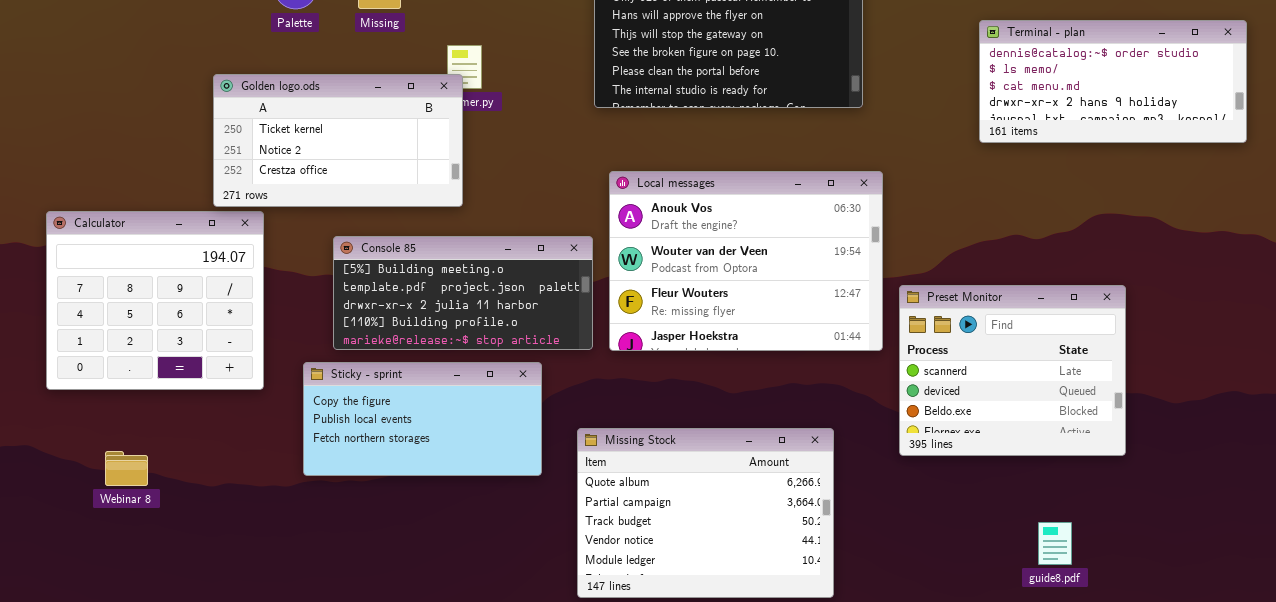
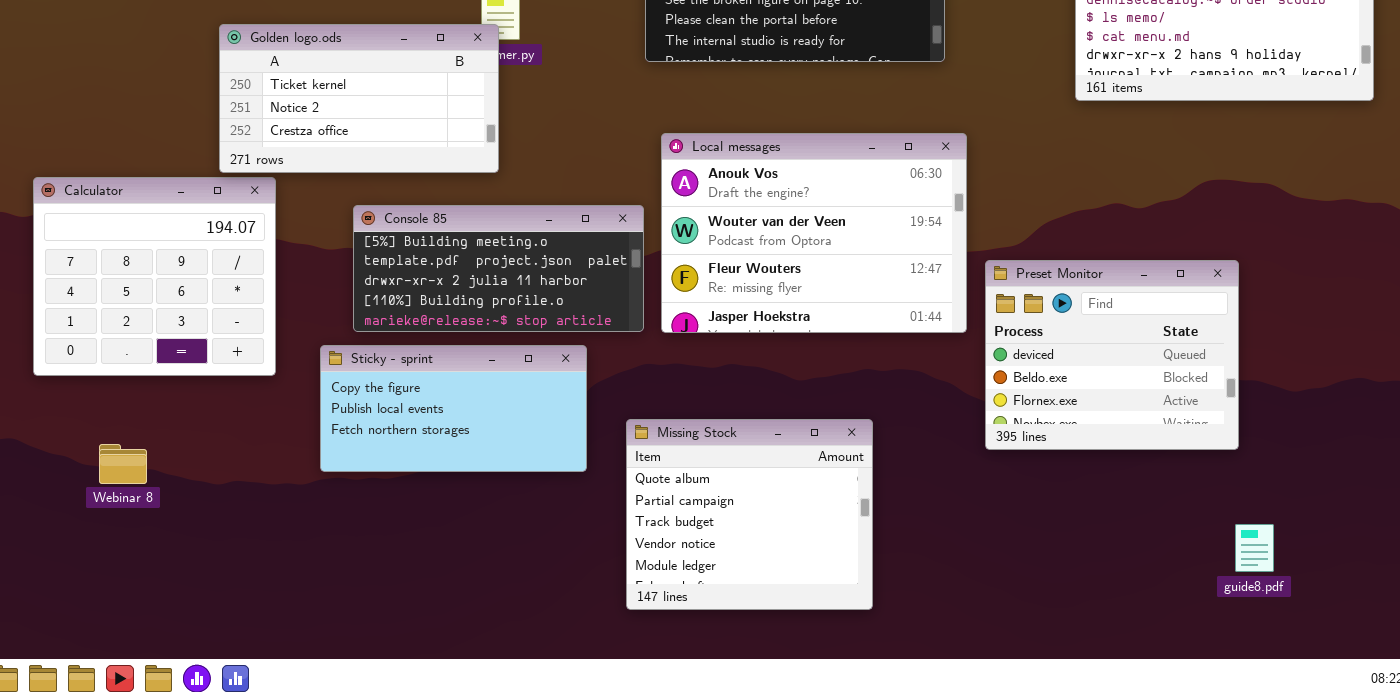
Preset Monitor: [899,285,1126,456] -> [985,260,1239,450], scrolled down 1 row
Missing Stock: [577,428,834,598] -> [626,419,873,610], resized
guide8.pdf: [1038,522,1072,565] -> [1235,524,1274,572], moved

